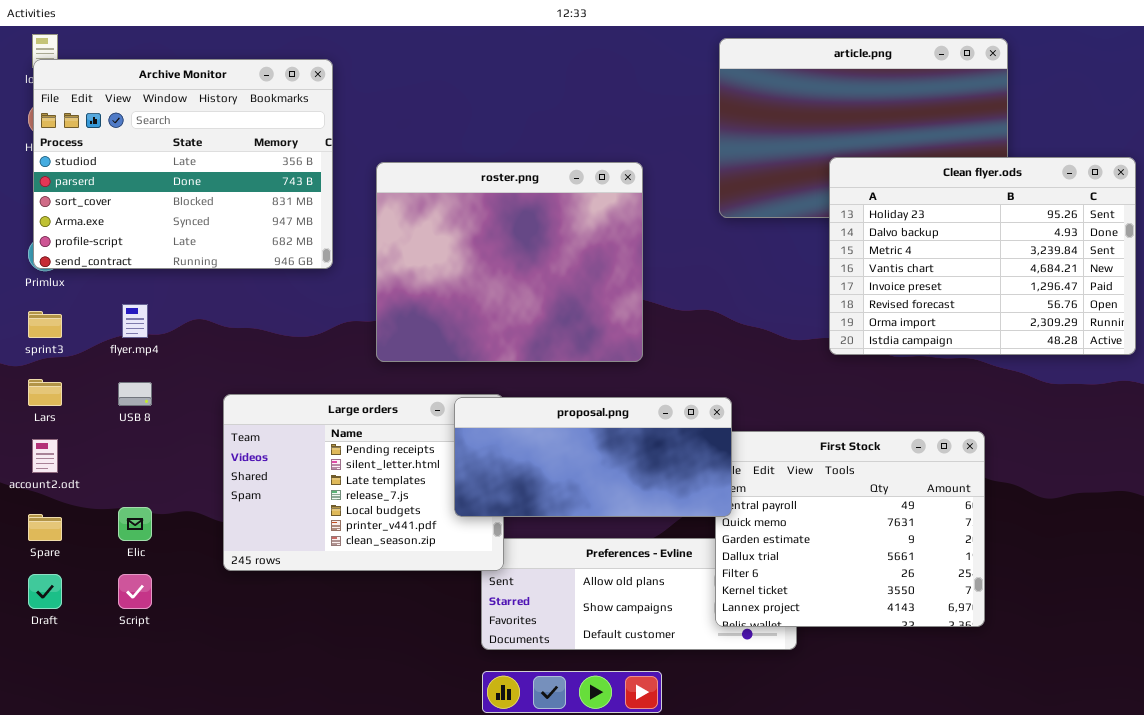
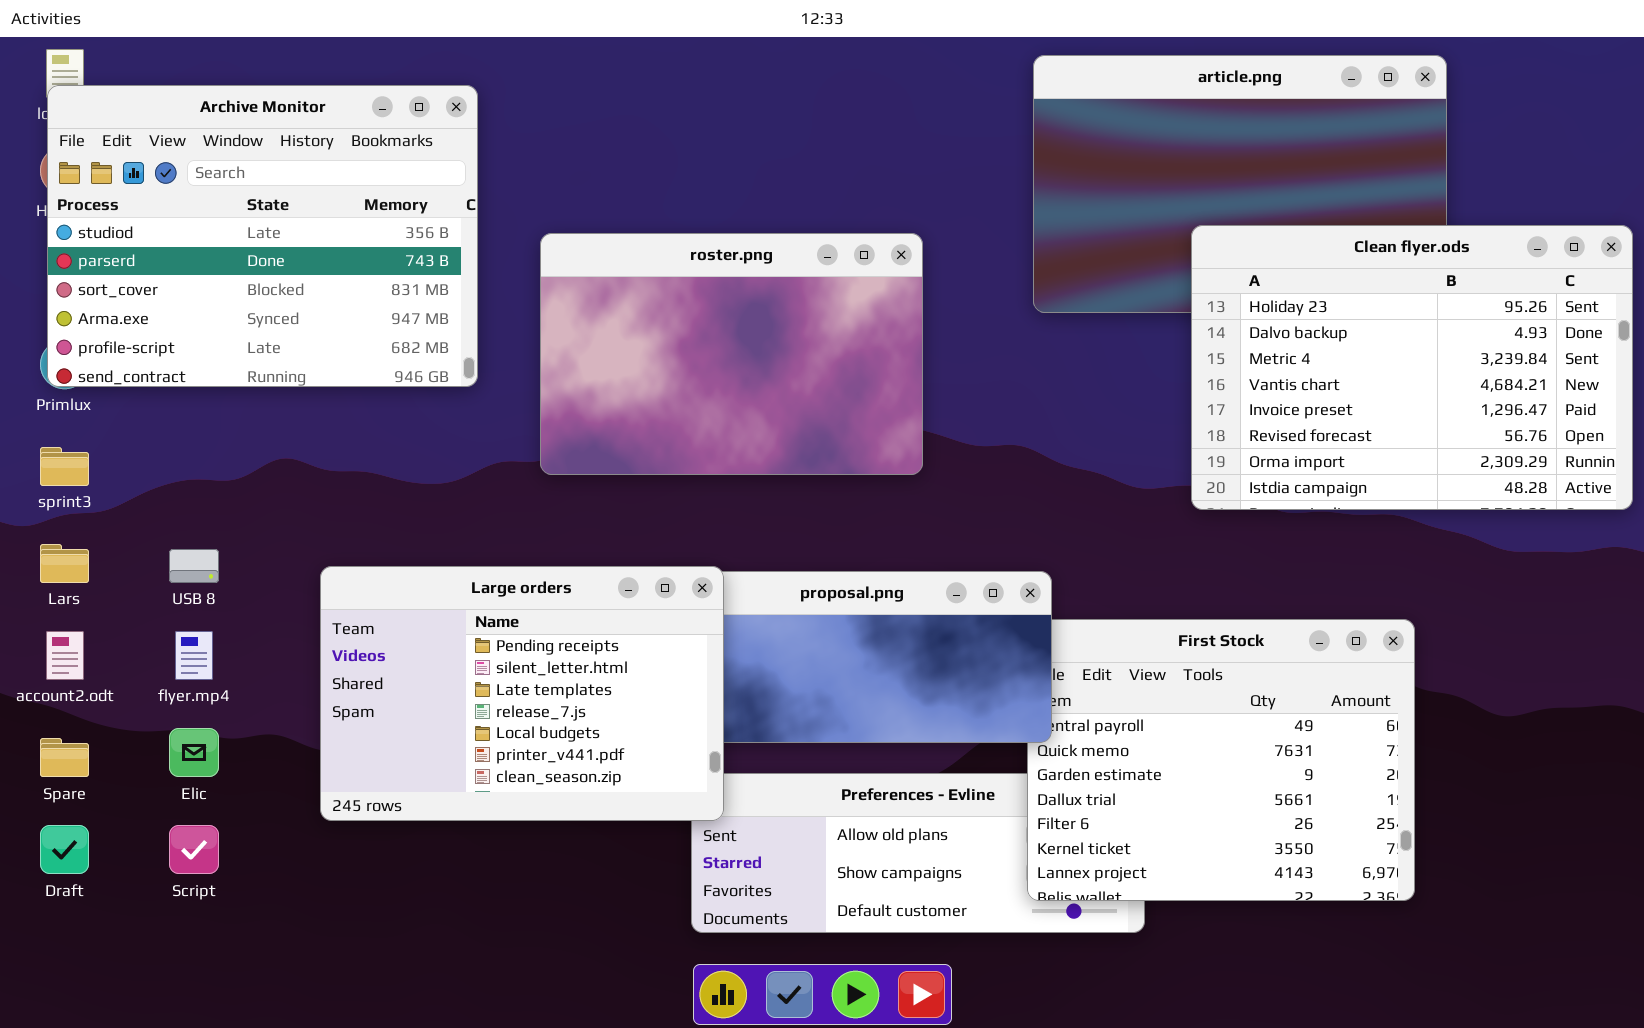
roster.png: [376,162,643,362] -> [540,233,923,475], resized
flyer.mp4: [122,304,148,338] -> [175,631,213,680], moved
Large orders: [223,394,504,571] -> [320,566,724,821], raised

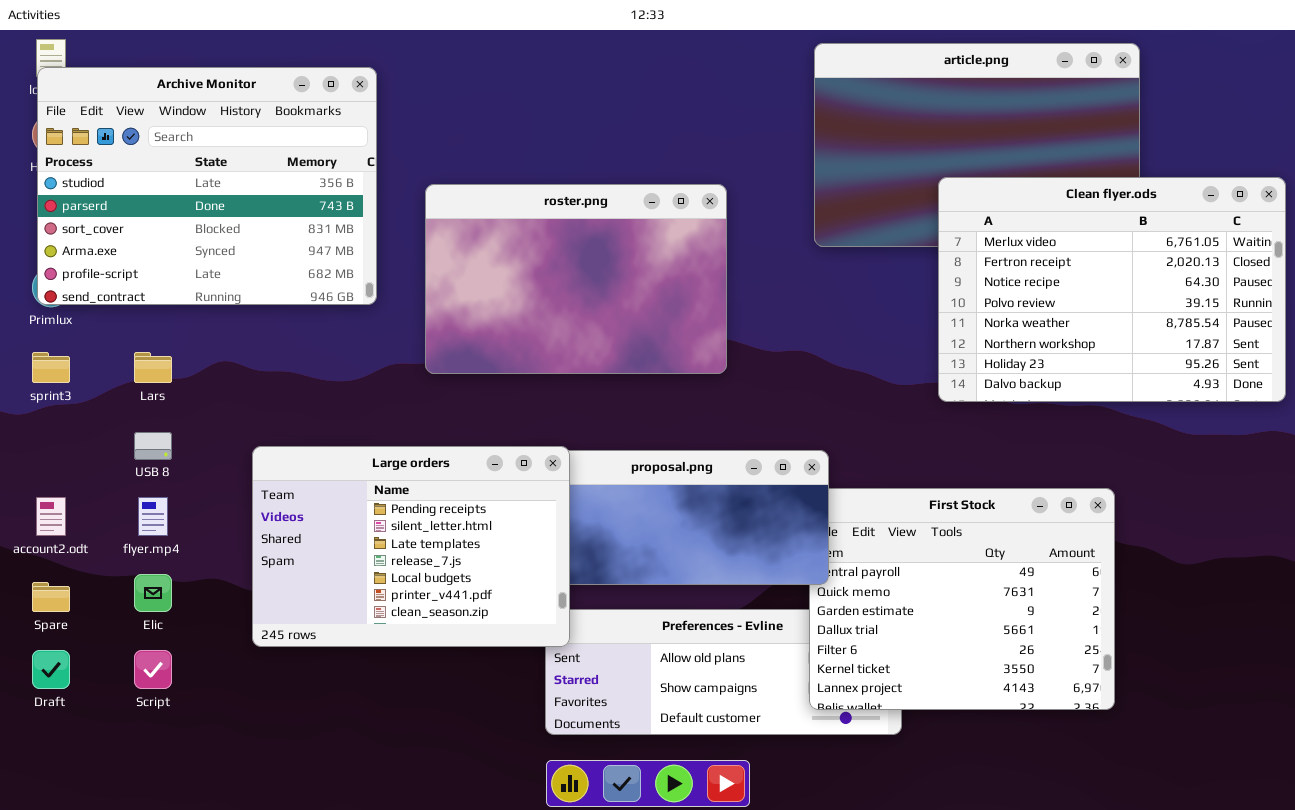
Clean flyer.ods: [1191,225,1633,510] -> [938,177,1286,402], scrolled up 6 rows
Lars: [40,544,89,583] -> [134,352,172,383], moved

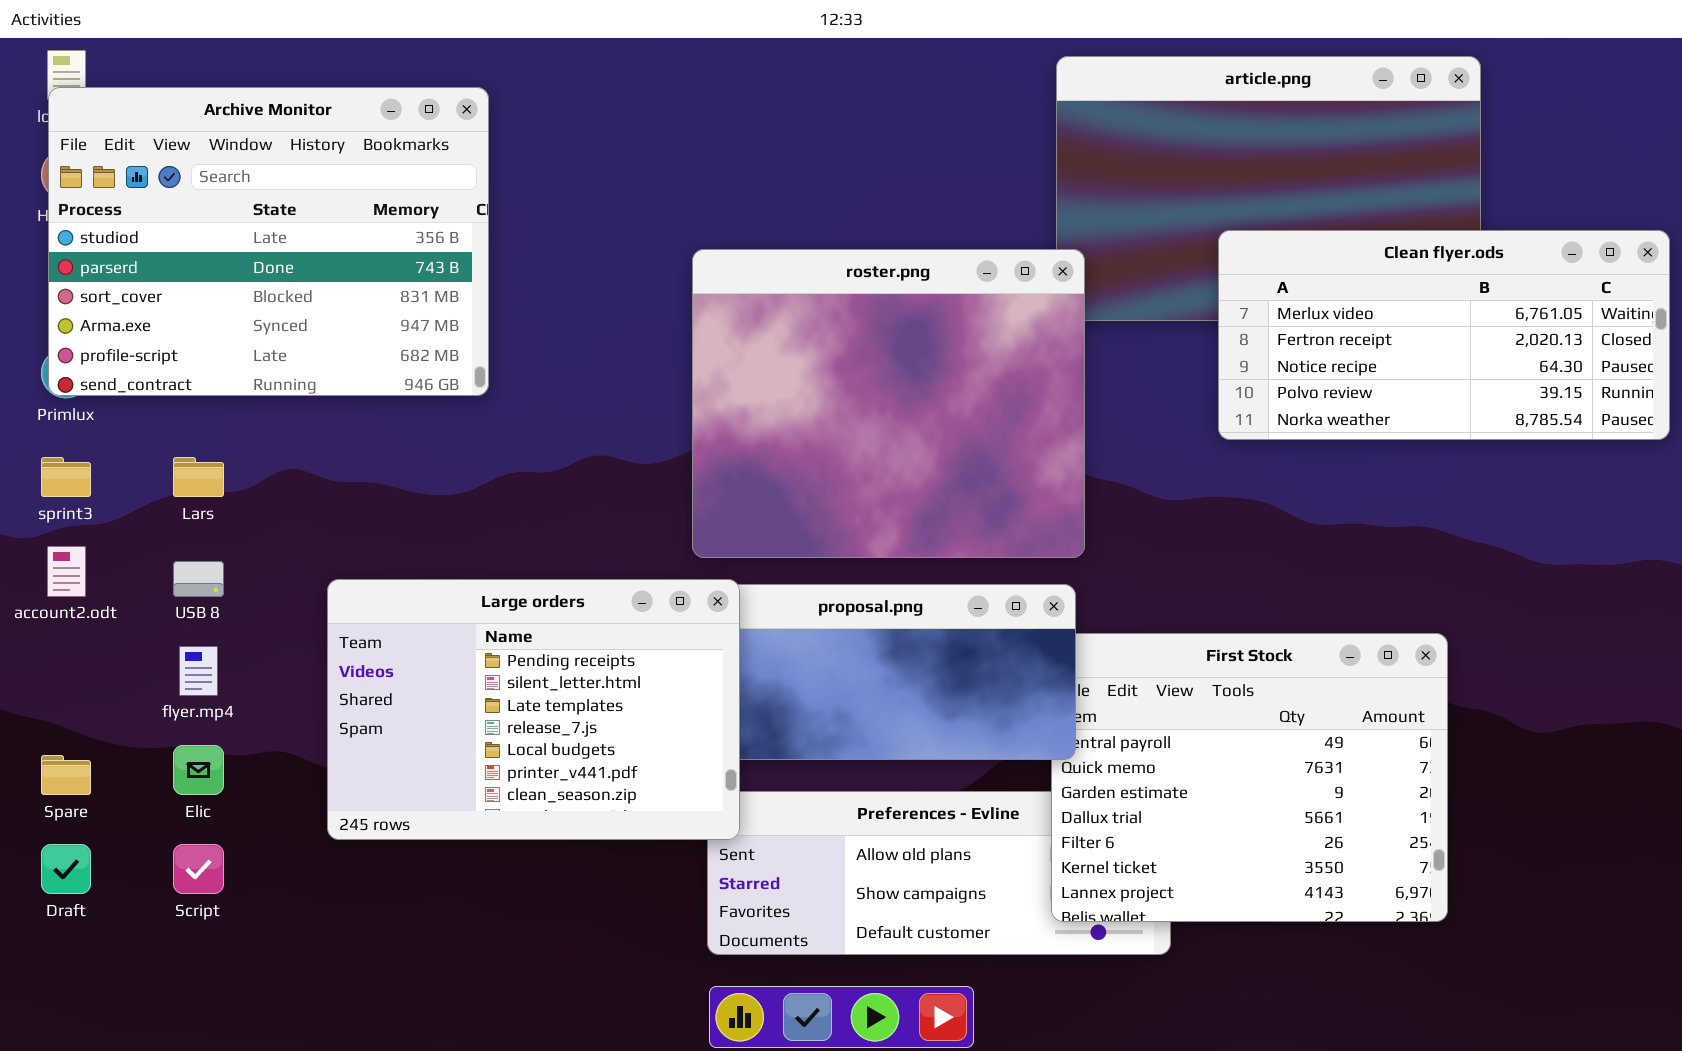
Clean flyer.ods: [938,177,1286,402] -> [1218,230,1670,440], resized
roster.png: [425,184,727,374] -> [692,249,1085,558], moved, resized
account2.odt: [36,497,66,536] -> [47,546,86,597], moved

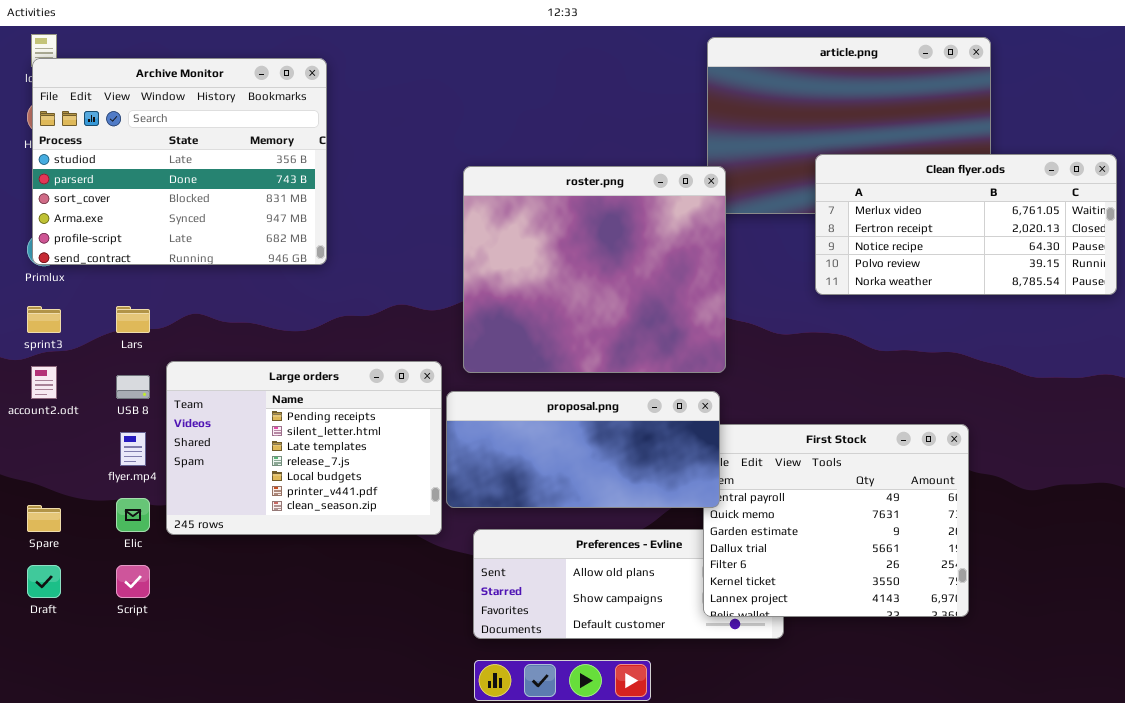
Large orders: [327,579,740,840] -> [166,361,442,535], moved

